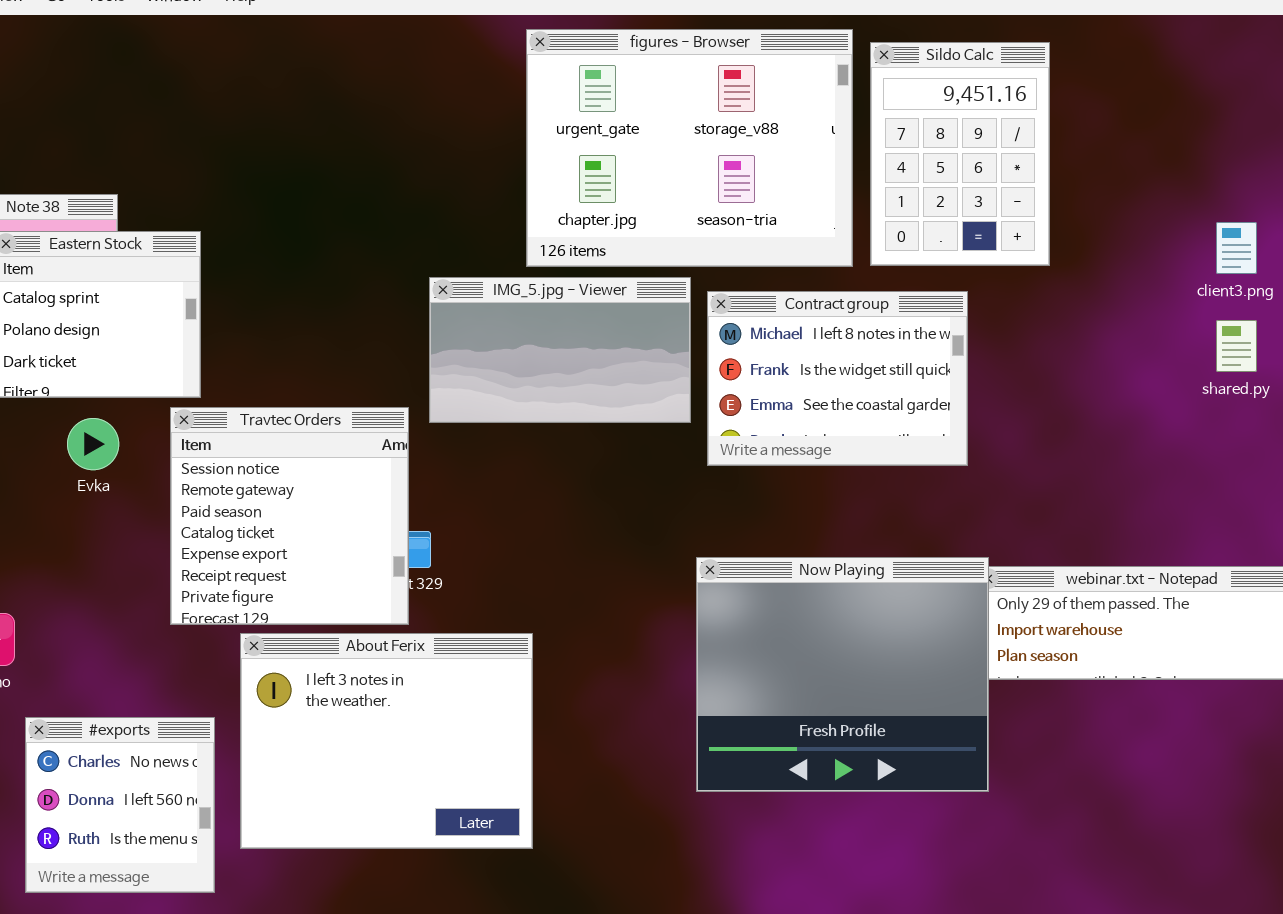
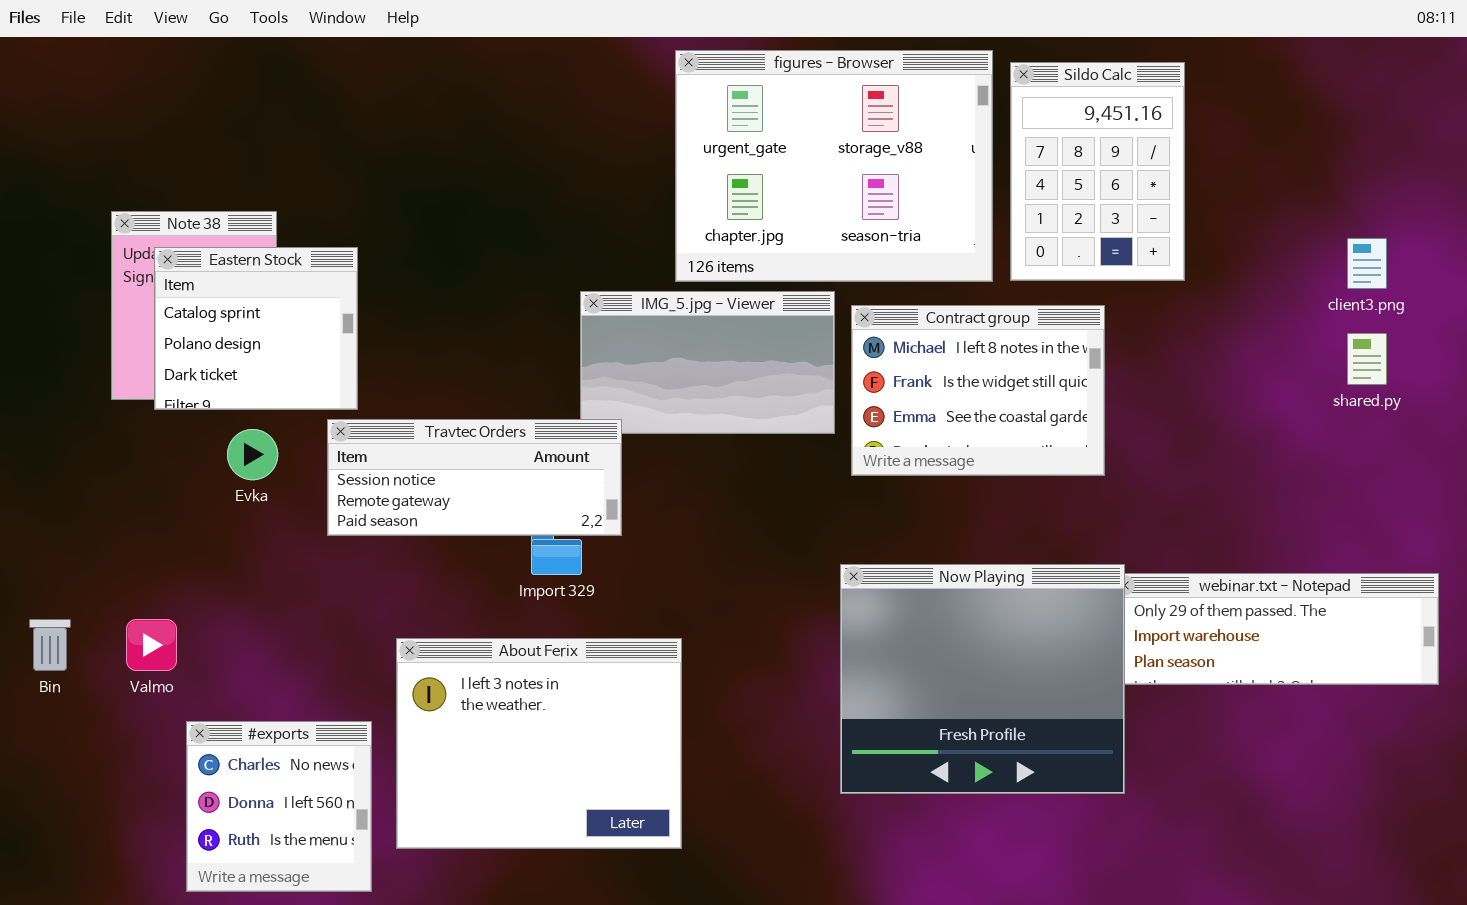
Travtec Orders: [170,407,409,625] -> [327,419,622,536], resized

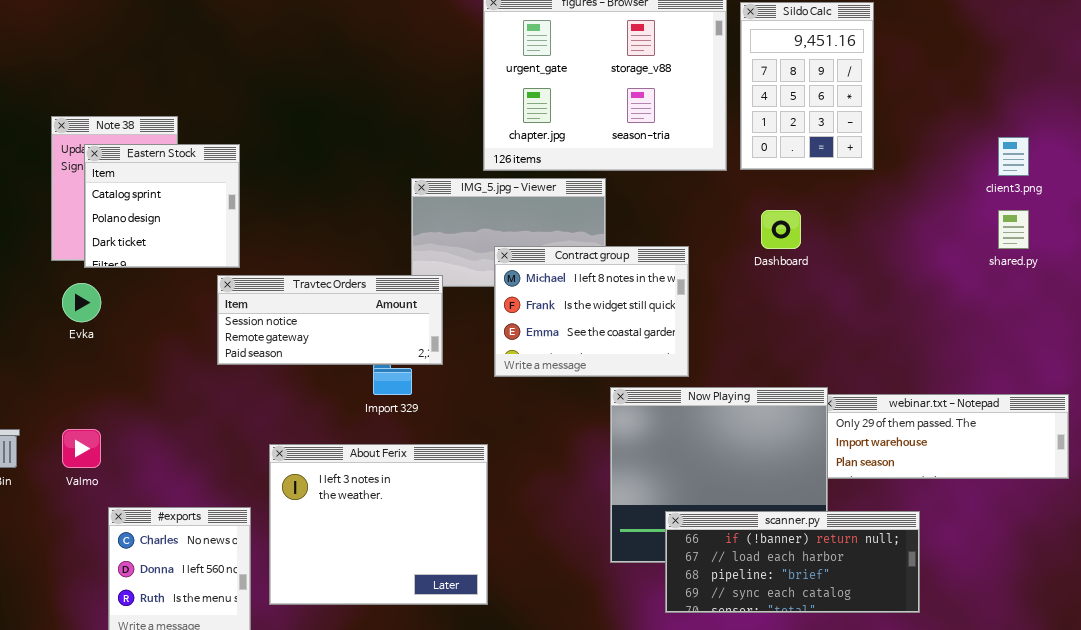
Contract group: [851,305,1105,476] -> [494,246,689,377], moved
Evka: [227,429,278,480] -> [62,283,101,322], moved
scanner.py: none -> [665,511,920,613], opened

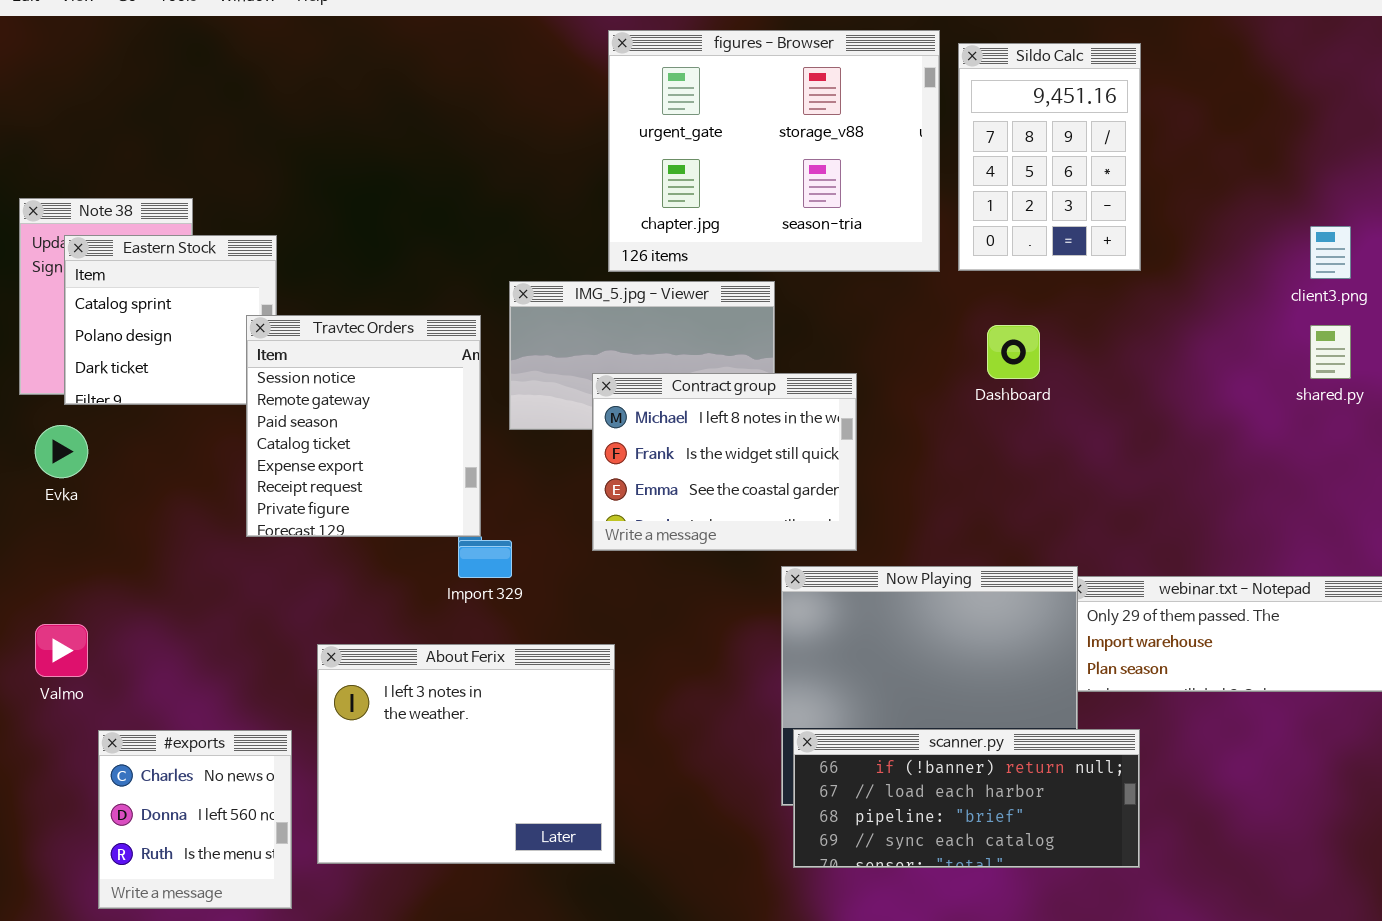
Contract group: [494,246,689,377] -> [592,373,857,551], moved
Travtec Orders: [217,275,443,365] -> [246,315,481,537], resized
scanner.py: [665,511,920,613] -> [793,729,1140,868], moved

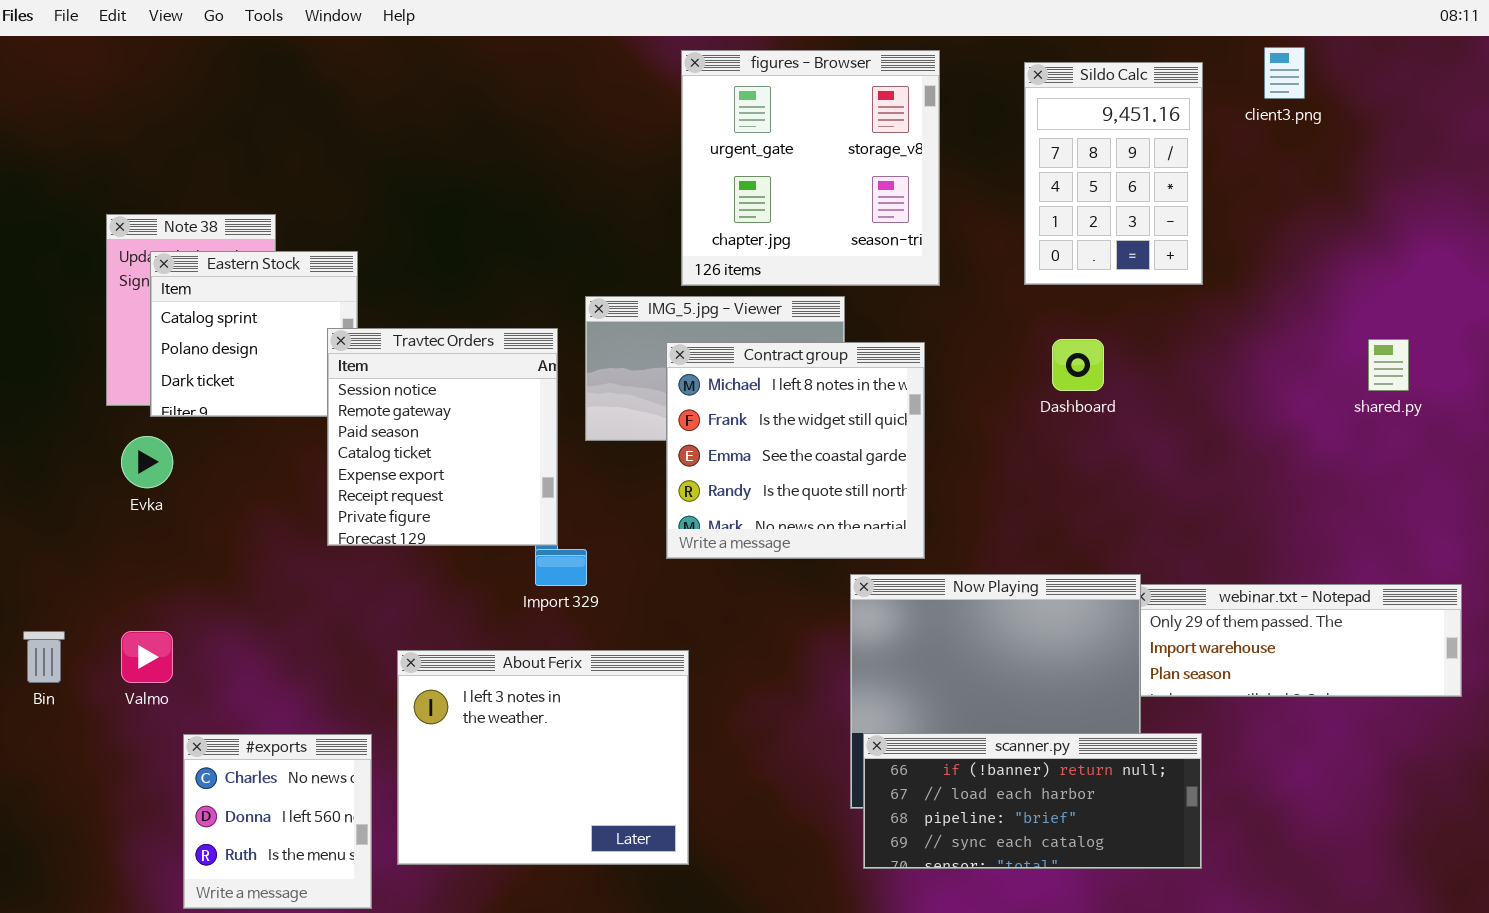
figures - Browser: [608,30,940,272] -> [681,50,940,286], resized
client3.png: [1310,226,1351,279] -> [1264,47,1305,99], moved
Contract group: [592,373,857,551] -> [666,342,925,559], resized

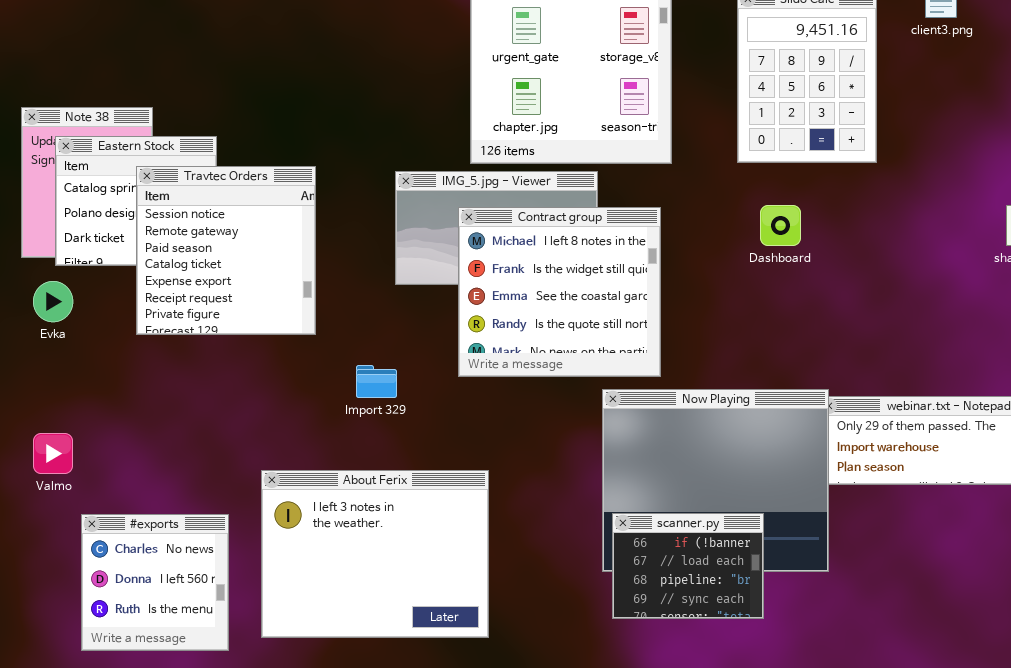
Travtec Orders: [327,328,558,546] -> [136,166,316,335], moved
About Ferix: [397,650,689,865] -> [261,470,489,638], moved
scanner.py: [863,733,1202,869] -> [612,513,764,619], resized

